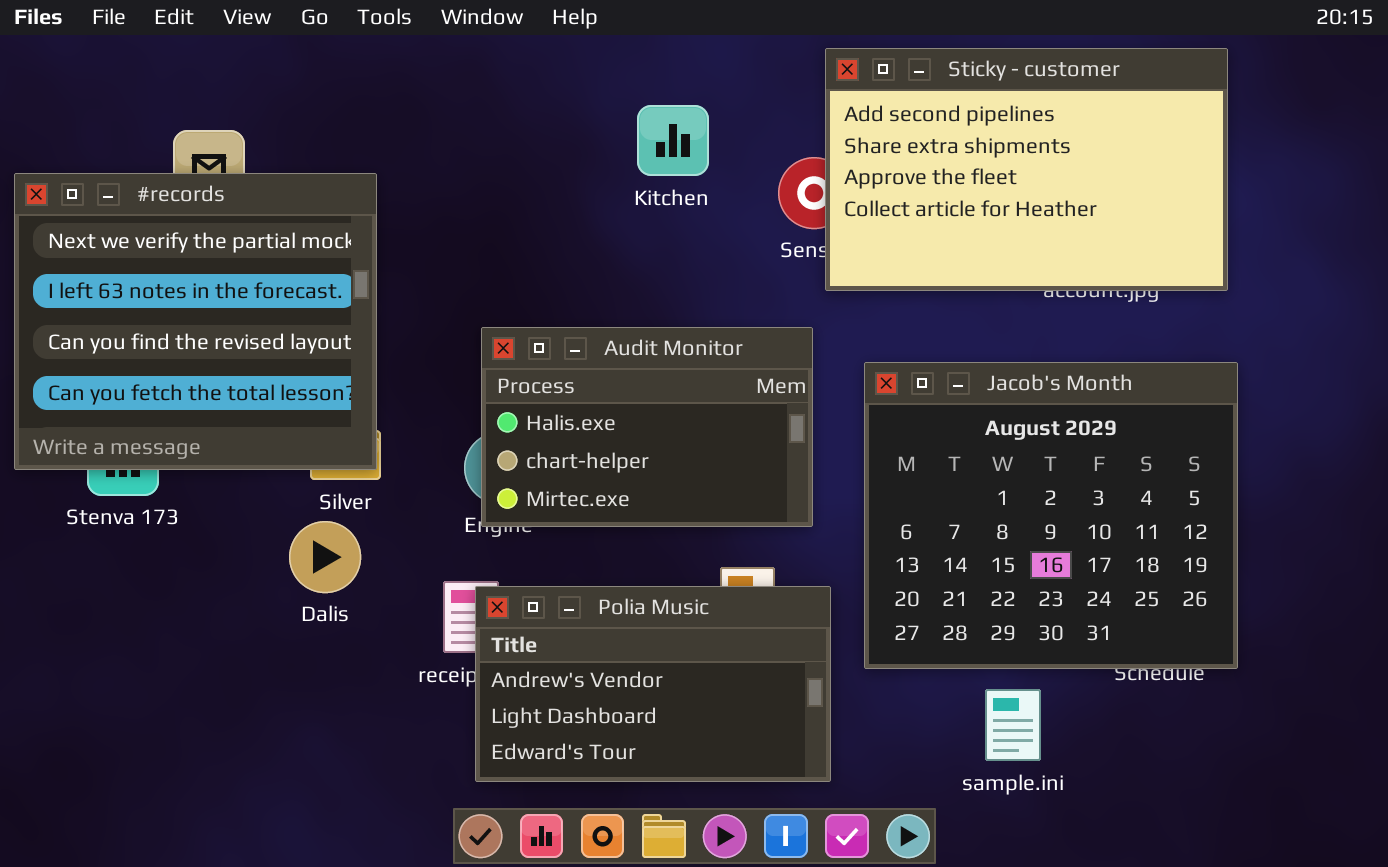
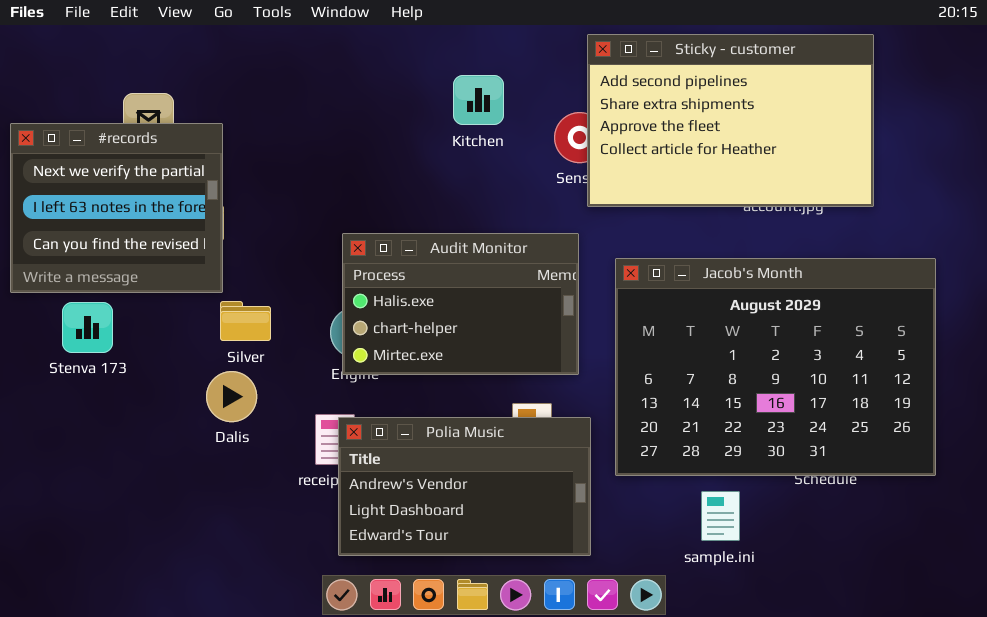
#records: [14,173,377,470] -> [10,123,223,293], resized
Jacob's Month: [864,362,1238,669] -> [615,258,936,476], resized

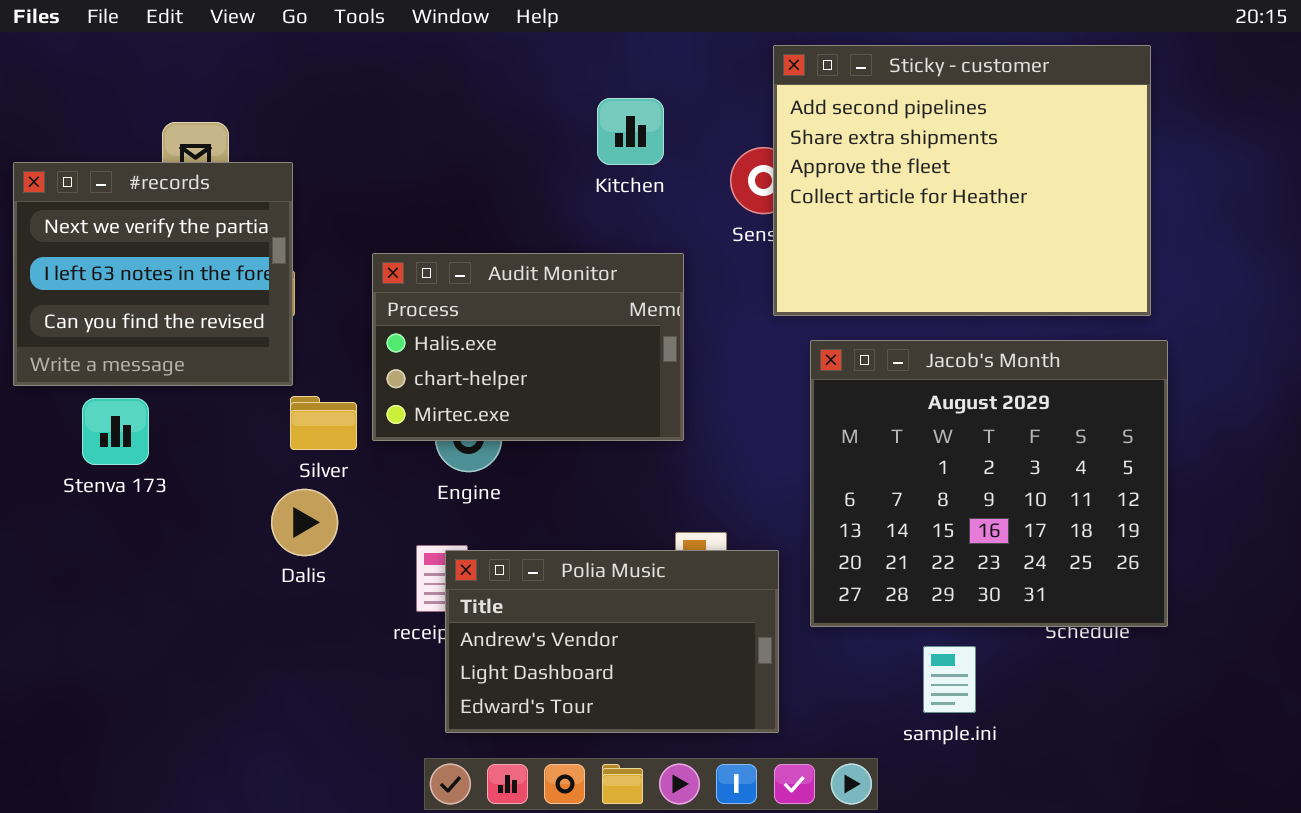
Sticky - customer: [587,34,874,207] -> [773,45,1151,316], resized
Audit Monitor: [342,233,579,375] -> [372,253,684,441], moved
Jacob's Month: [615,258,936,476] -> [810,340,1168,627], resized

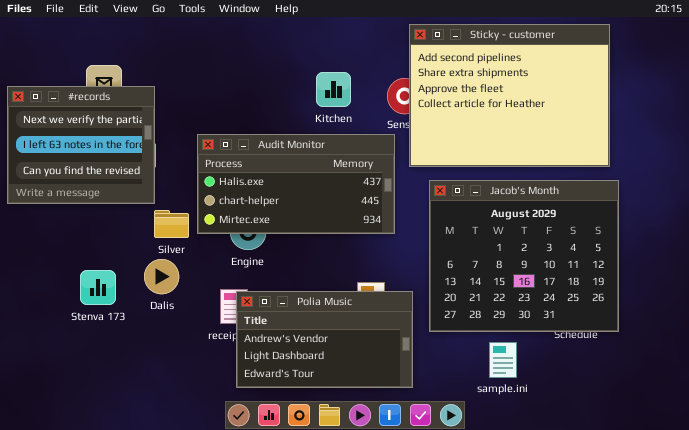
Kitchen: [597,98,664,165] -> [316,72,351,107], moved
Audit Monitor: [372,253,684,441] -> [197,134,395,234], resized
Stenva 173: [82,398,149,465] -> [80,270,116,305], moved

